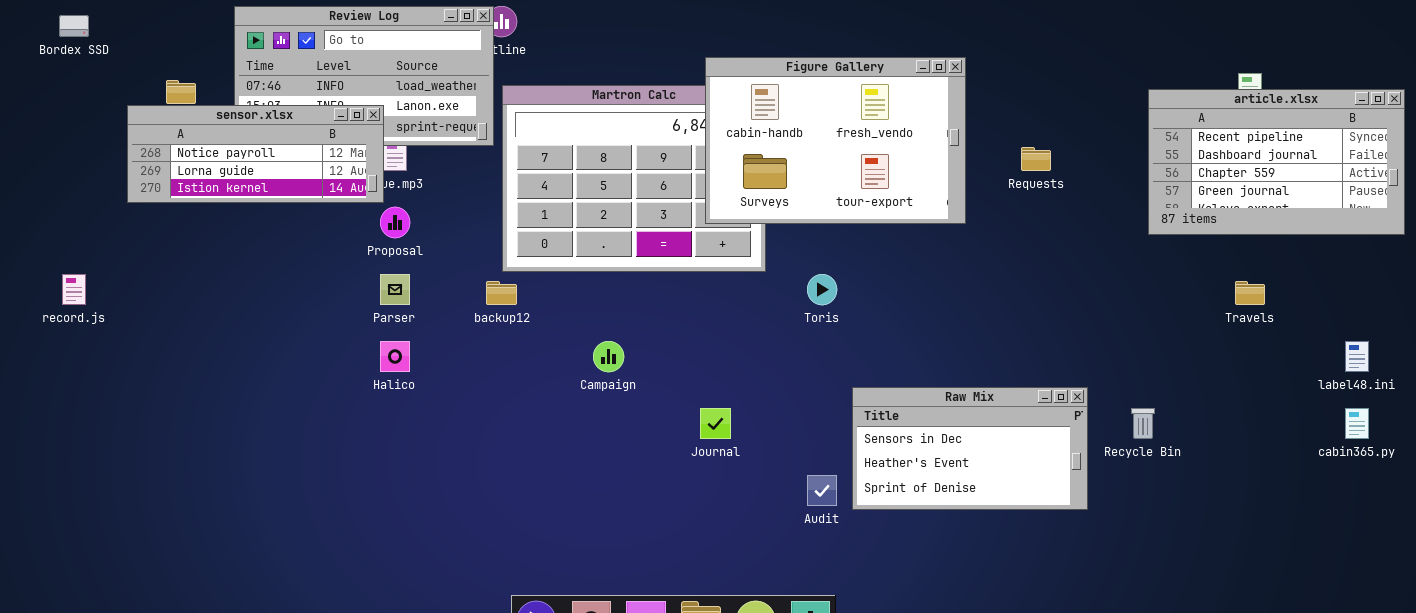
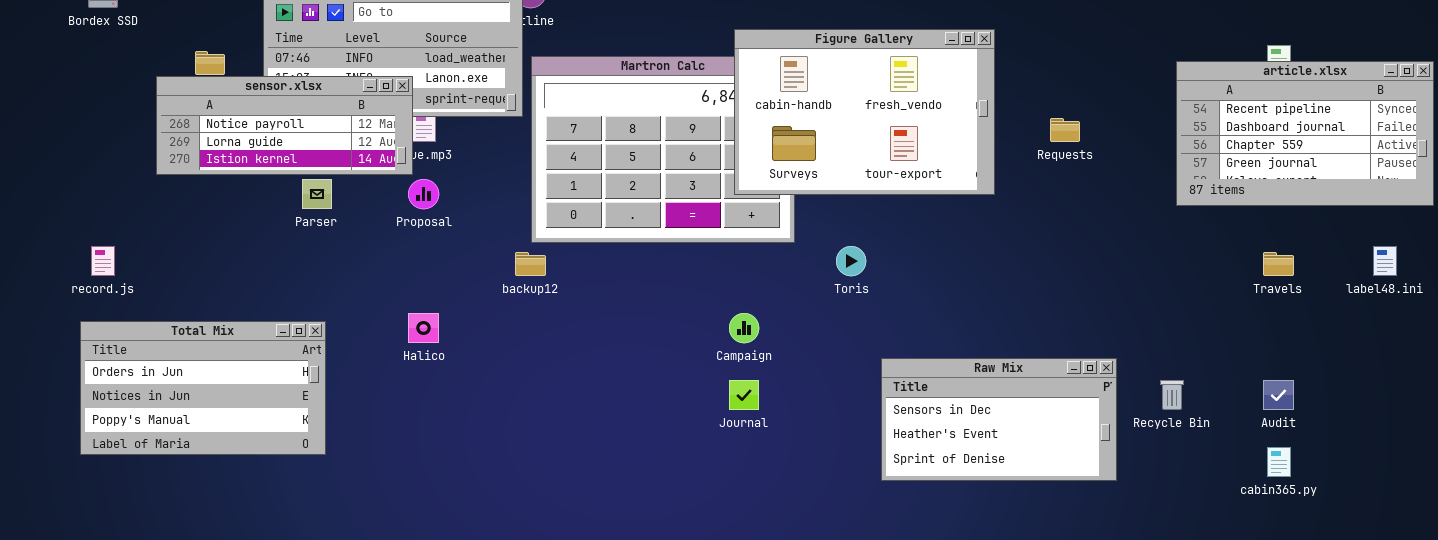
Parser: [380,274,410,305] -> [302,179,332,209], moved
Campaign: [593,341,624,372] -> [729,313,759,343], moved
label48.ini: [1345,341,1369,372] -> [1373,246,1397,276], moved
Total Mix: none -> [80,321,326,455], opened
cabin365.py: [1345,408,1369,439] -> [1267,447,1291,477], moved
Audit: [807,475,837,506] -> [1263,380,1294,410], moved

